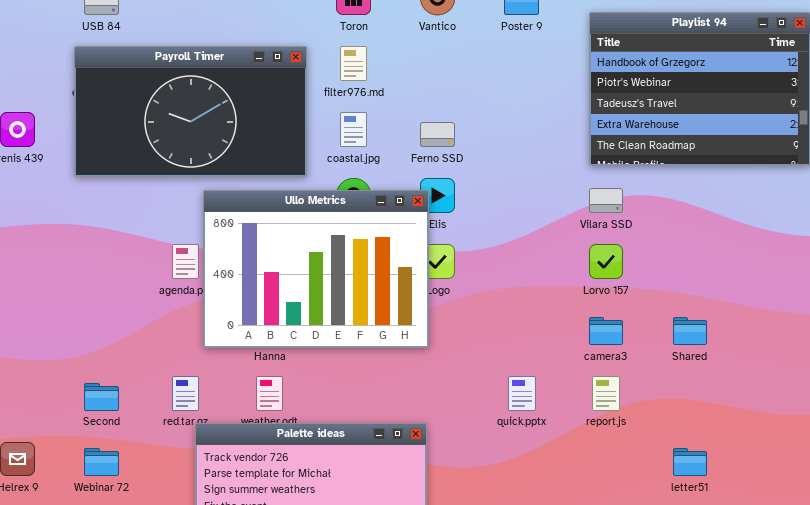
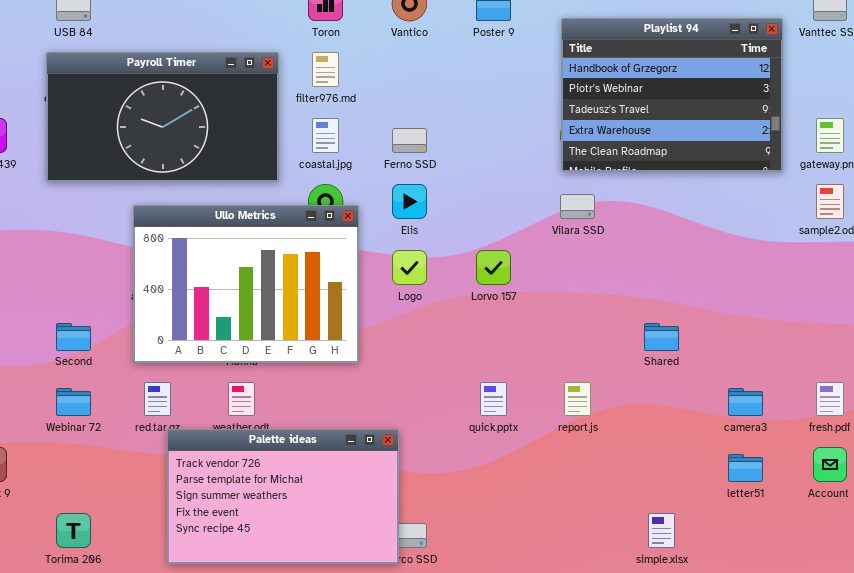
Ullo Metrics: [203,190,429,348] -> [133,205,359,363], moved
Lorvo 157: [589,244,623,279] -> [476,250,511,285], moved
camera3: [589,317,623,345] -> [728,388,763,416], moved
Second: [84,383,119,411] -> [56,323,91,351], moved
Webinar 72: [84,448,119,476] -> [56,388,91,416], moved
letter51: [673,448,707,476] -> [728,454,763,482], moved

